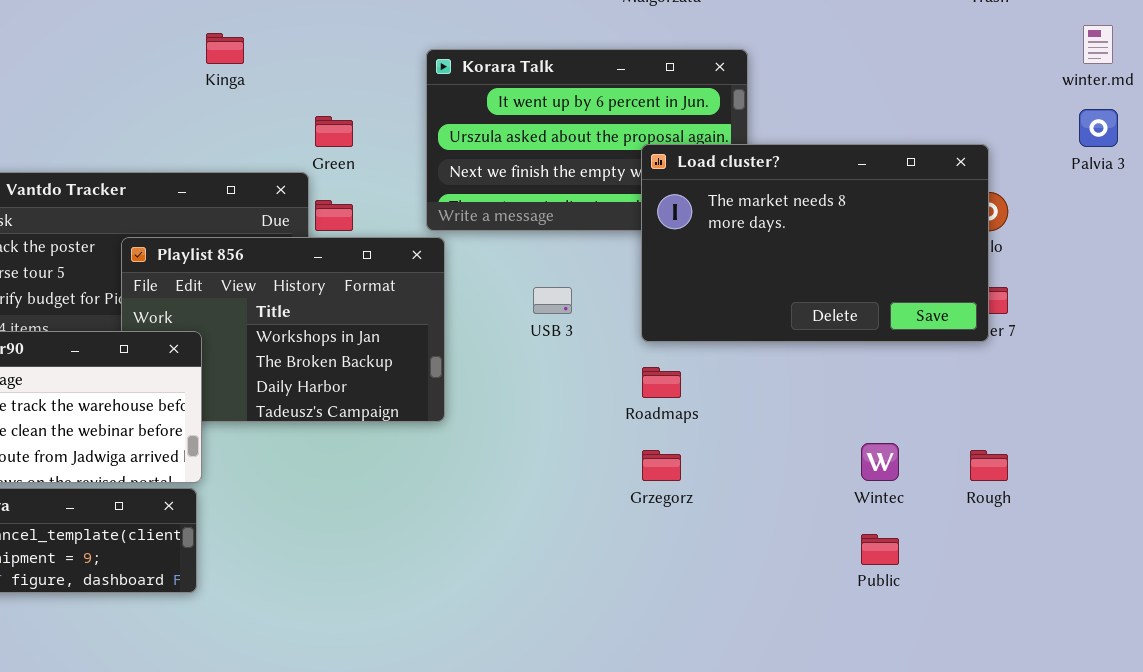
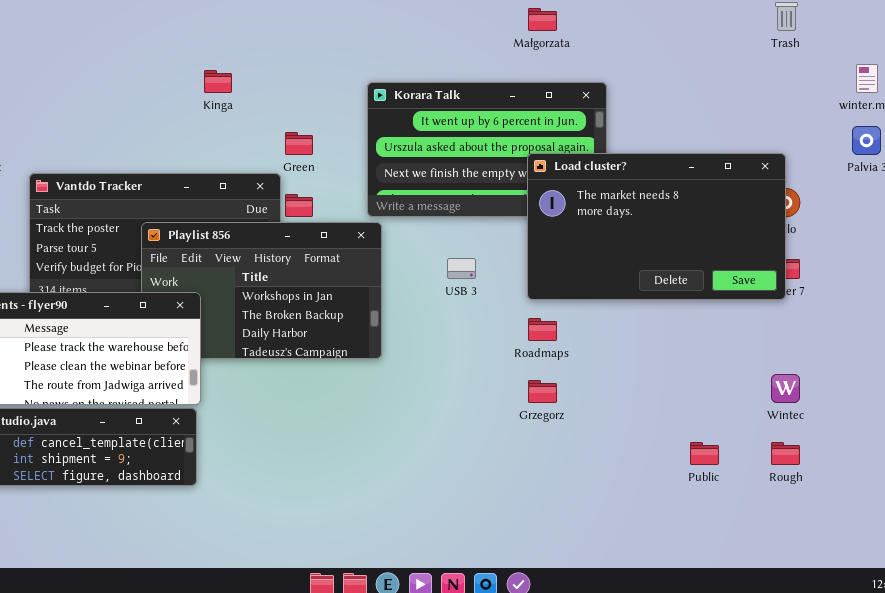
Wintec: [861,443,899,481] -> [771,374,800,403], moved
Rough: [970,450,1008,481] -> [771,442,800,465], moved

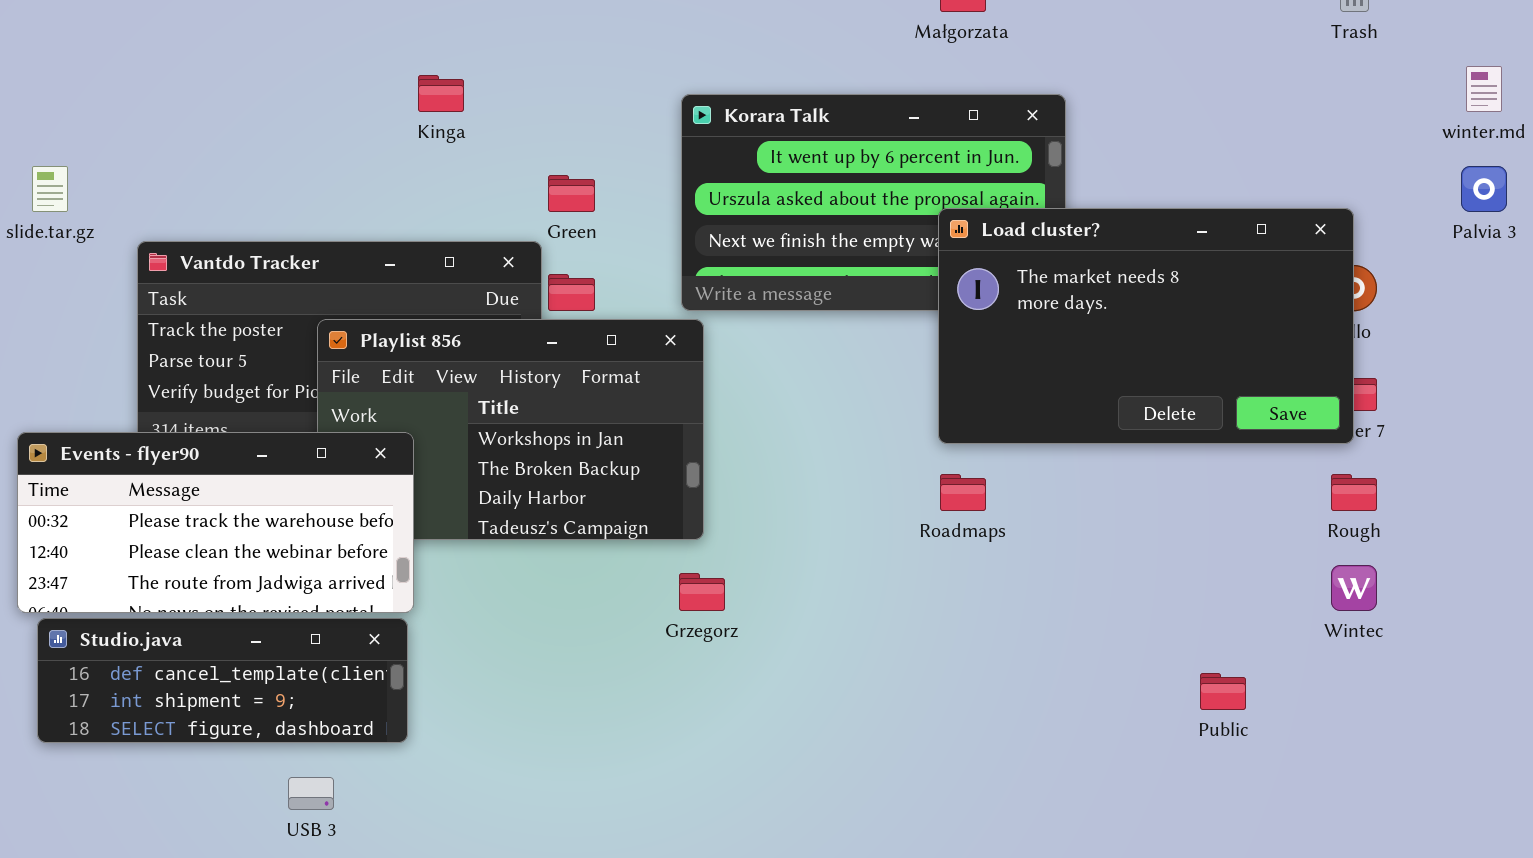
USB 3: [447,258,476,279] -> [288,777,334,810], moved
Grzegorz: [528,380,557,403] -> [679,573,725,611], moved
Rough: [771,442,800,465] -> [1331,474,1377,511], moved

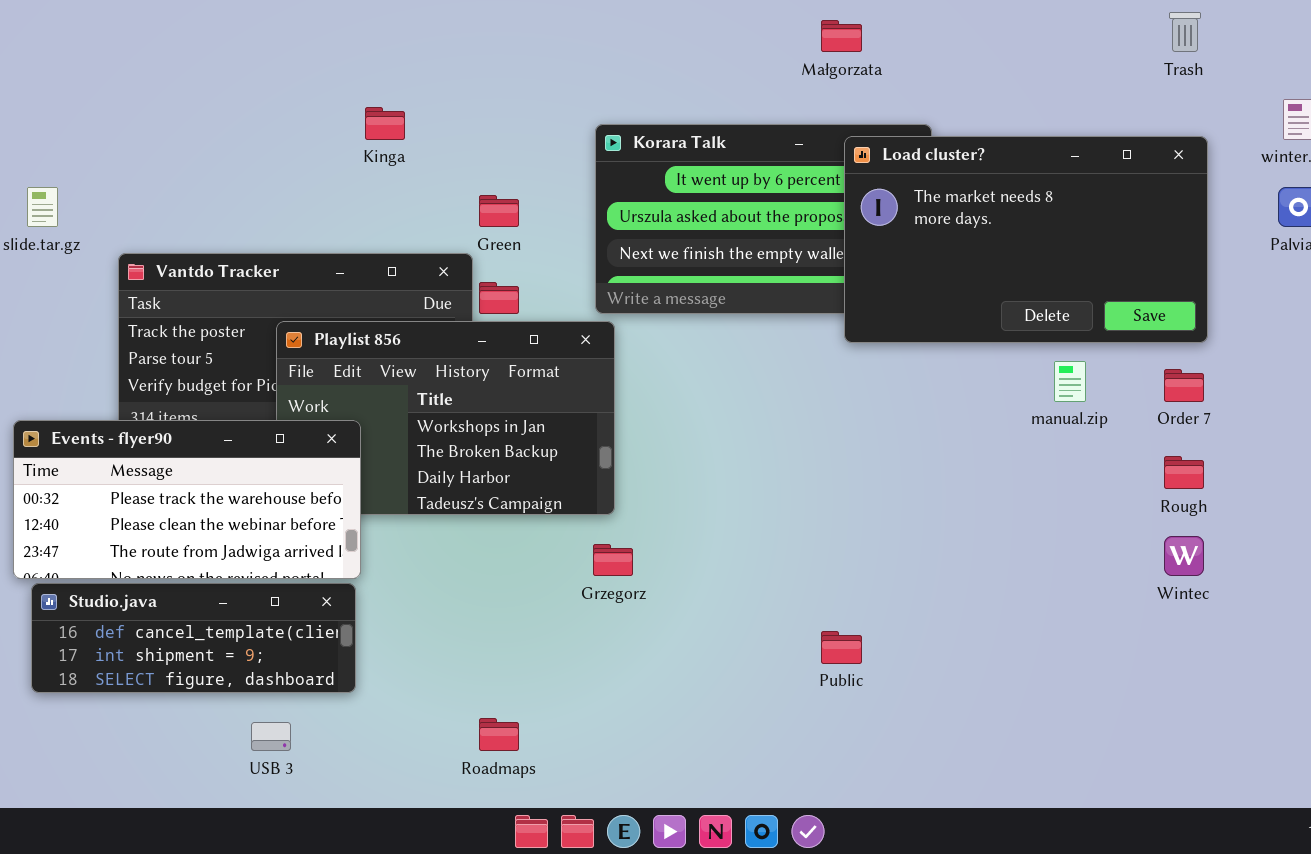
Load cluster?: [938,208,1354,444] -> [844,136,1208,343], moved
Roadmaps: [940,474,986,511] -> [479,718,519,751], moved
Public: [1200,673,1246,710] -> [821,631,862,664], moved

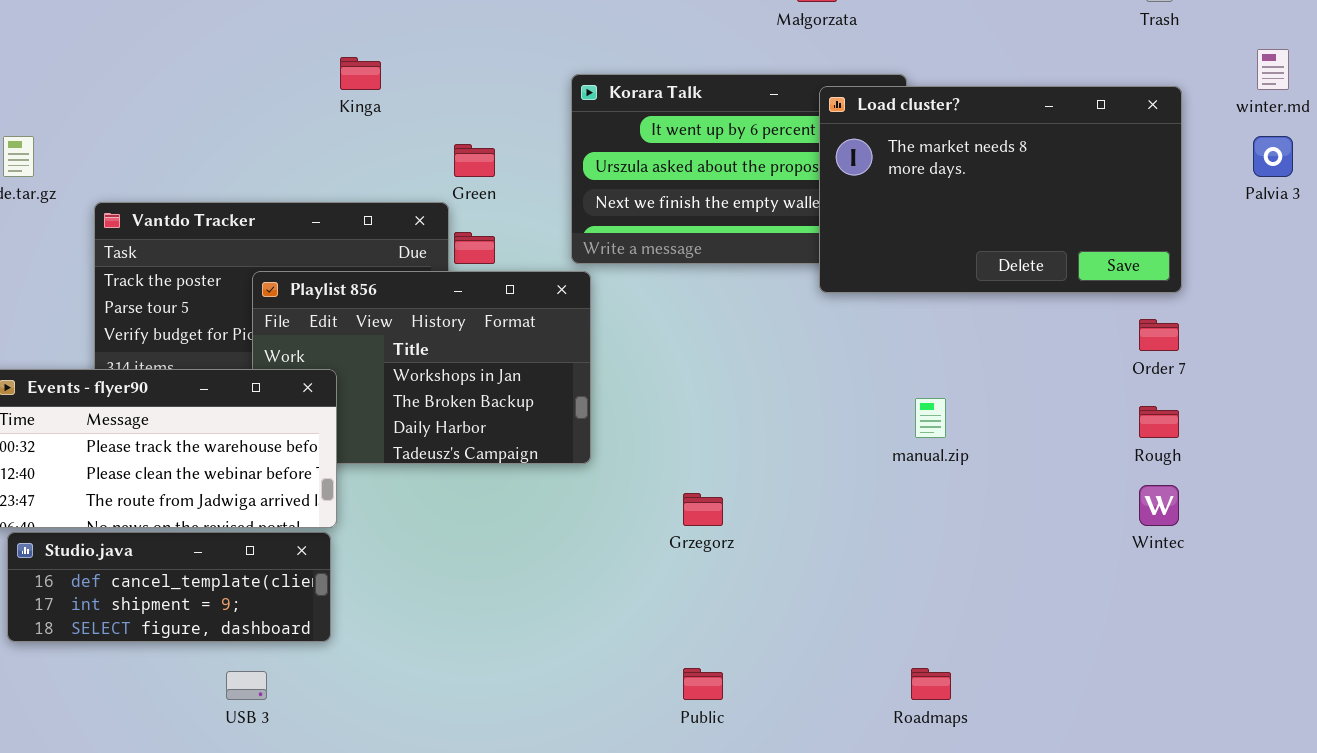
manual.zip: [1054,361,1086,402] -> [915,398,946,438], moved
Grzegorz: [593,544,633,576] -> [683,493,723,526], moved
Public: [821,631,862,664] -> [683,668,723,700], moved
Roadmaps: [479,718,519,751] -> [911,668,951,700], moved

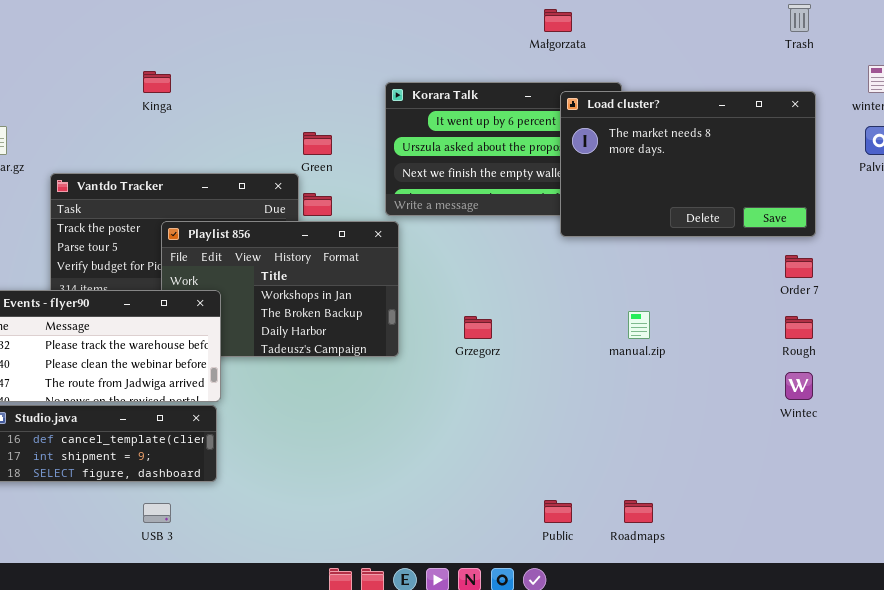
Kinga: [340,57,381,90] -> [143,71,171,93], moved
Grzegorz: [683,493,723,526] -> [464,316,492,339], moved
Public: [683,668,723,700] -> [544,500,572,523], moved

